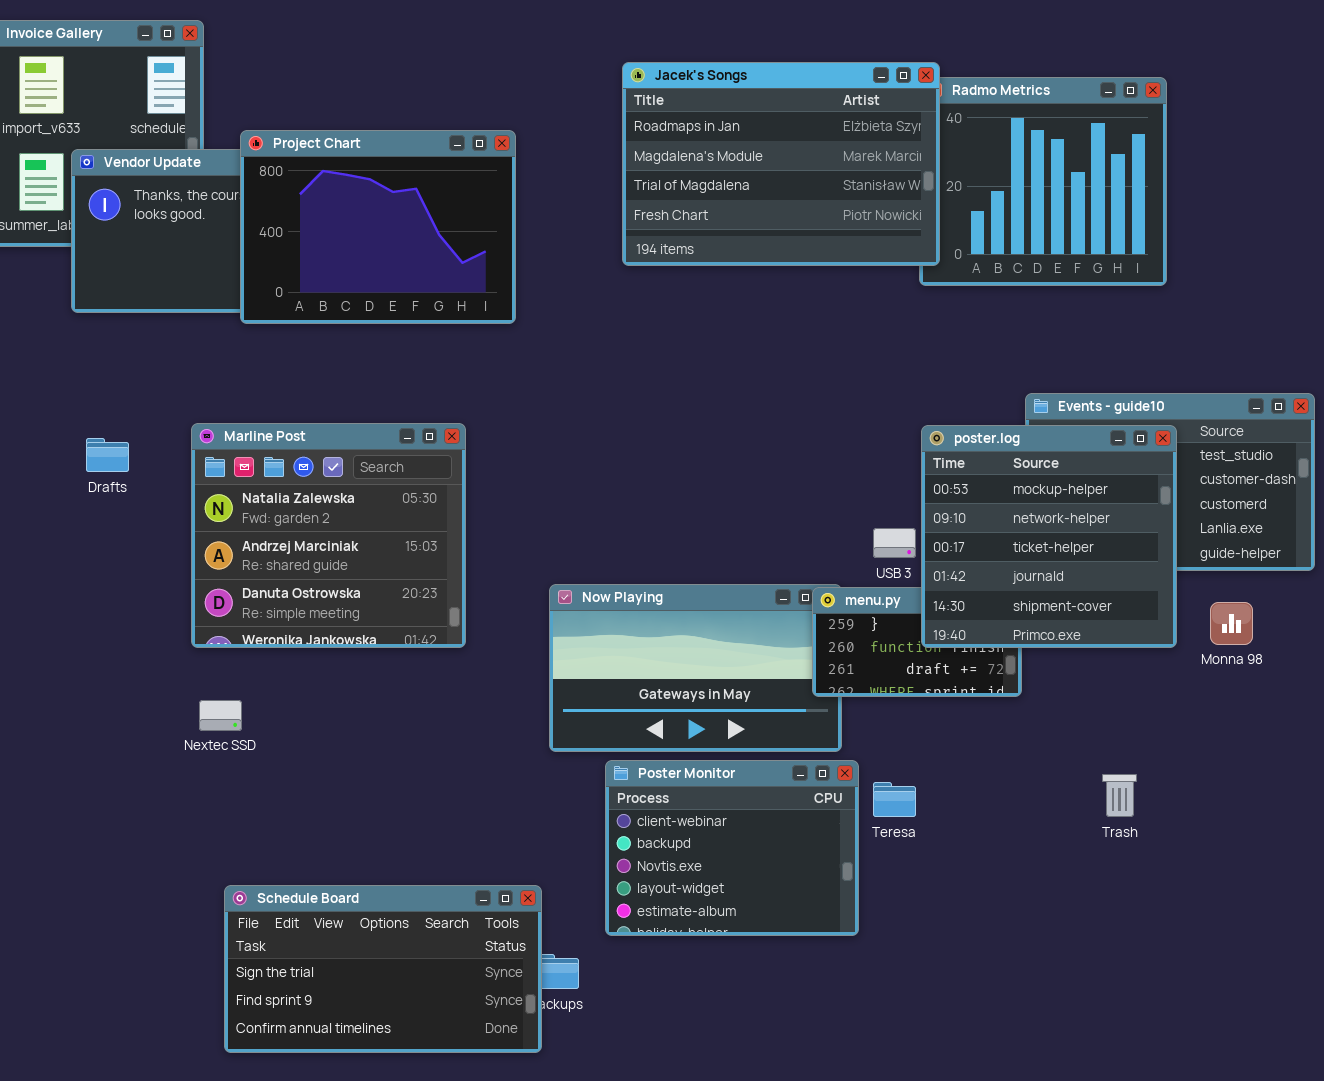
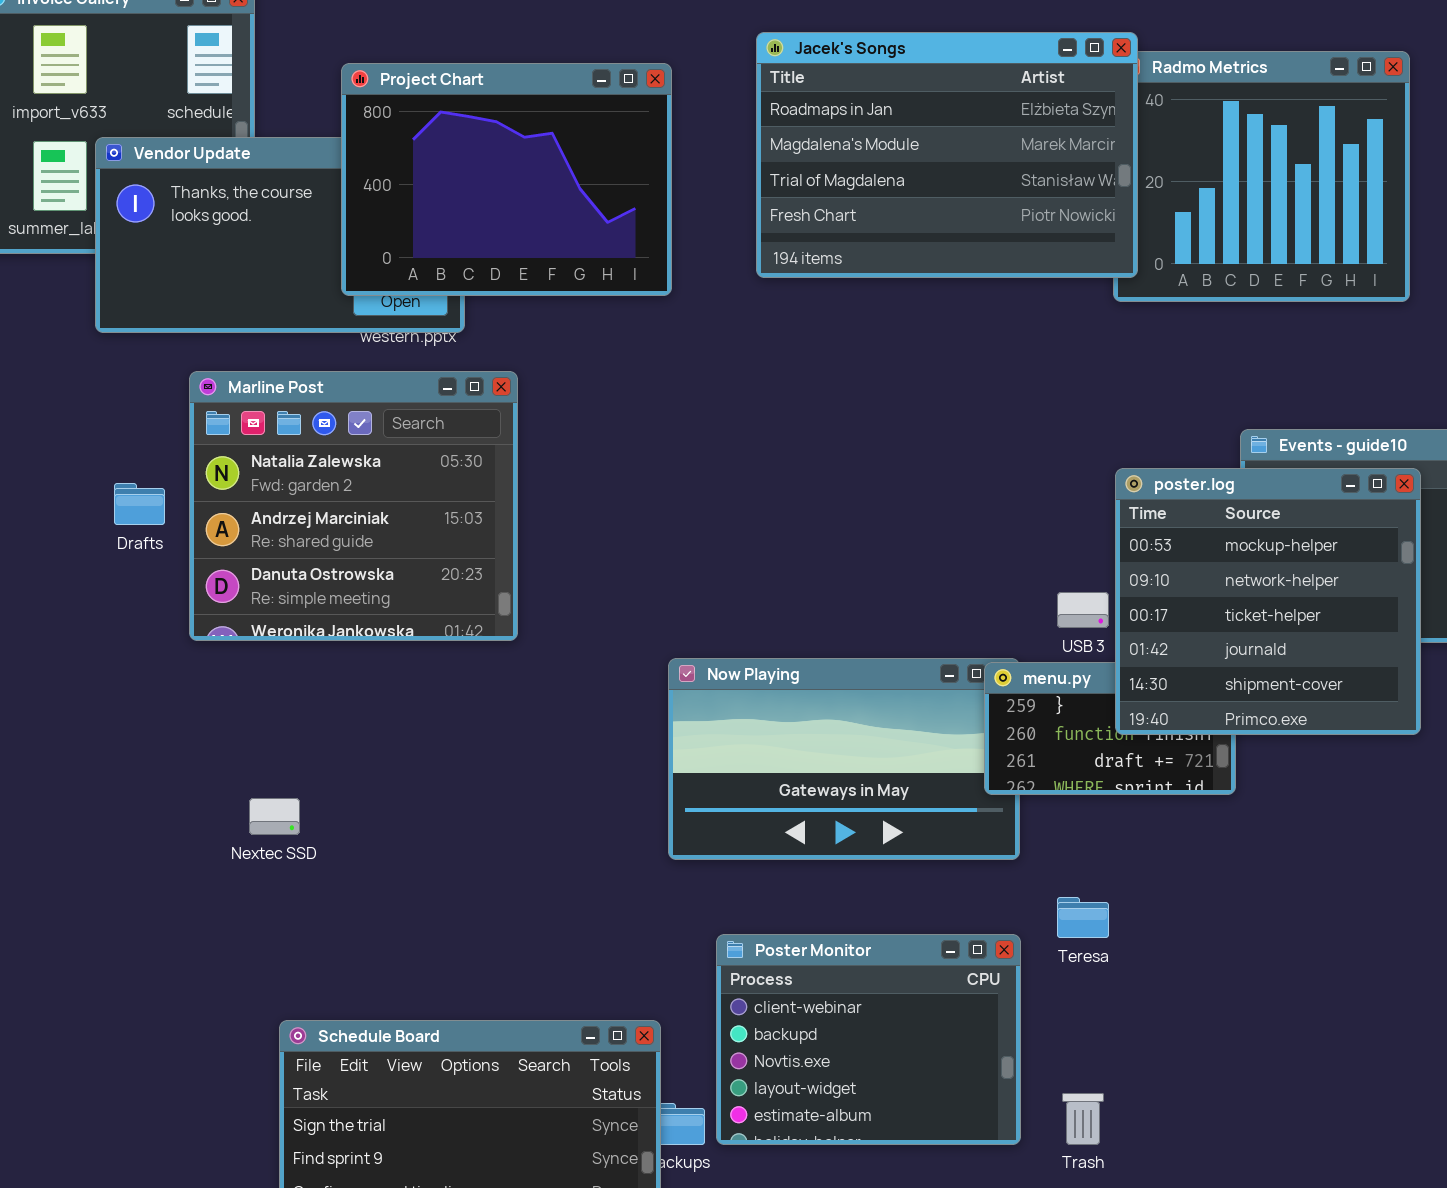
Project Chart: [240,130,516,324] -> [341,63,672,296], moved
Marline Post: [191,423,466,648] -> [189,371,518,641], moved
Poster Monitor: [605,760,859,936] -> [716,934,1021,1145], moved
Trash: [1102,774,1137,817] -> [1062,1093,1104,1145], moved

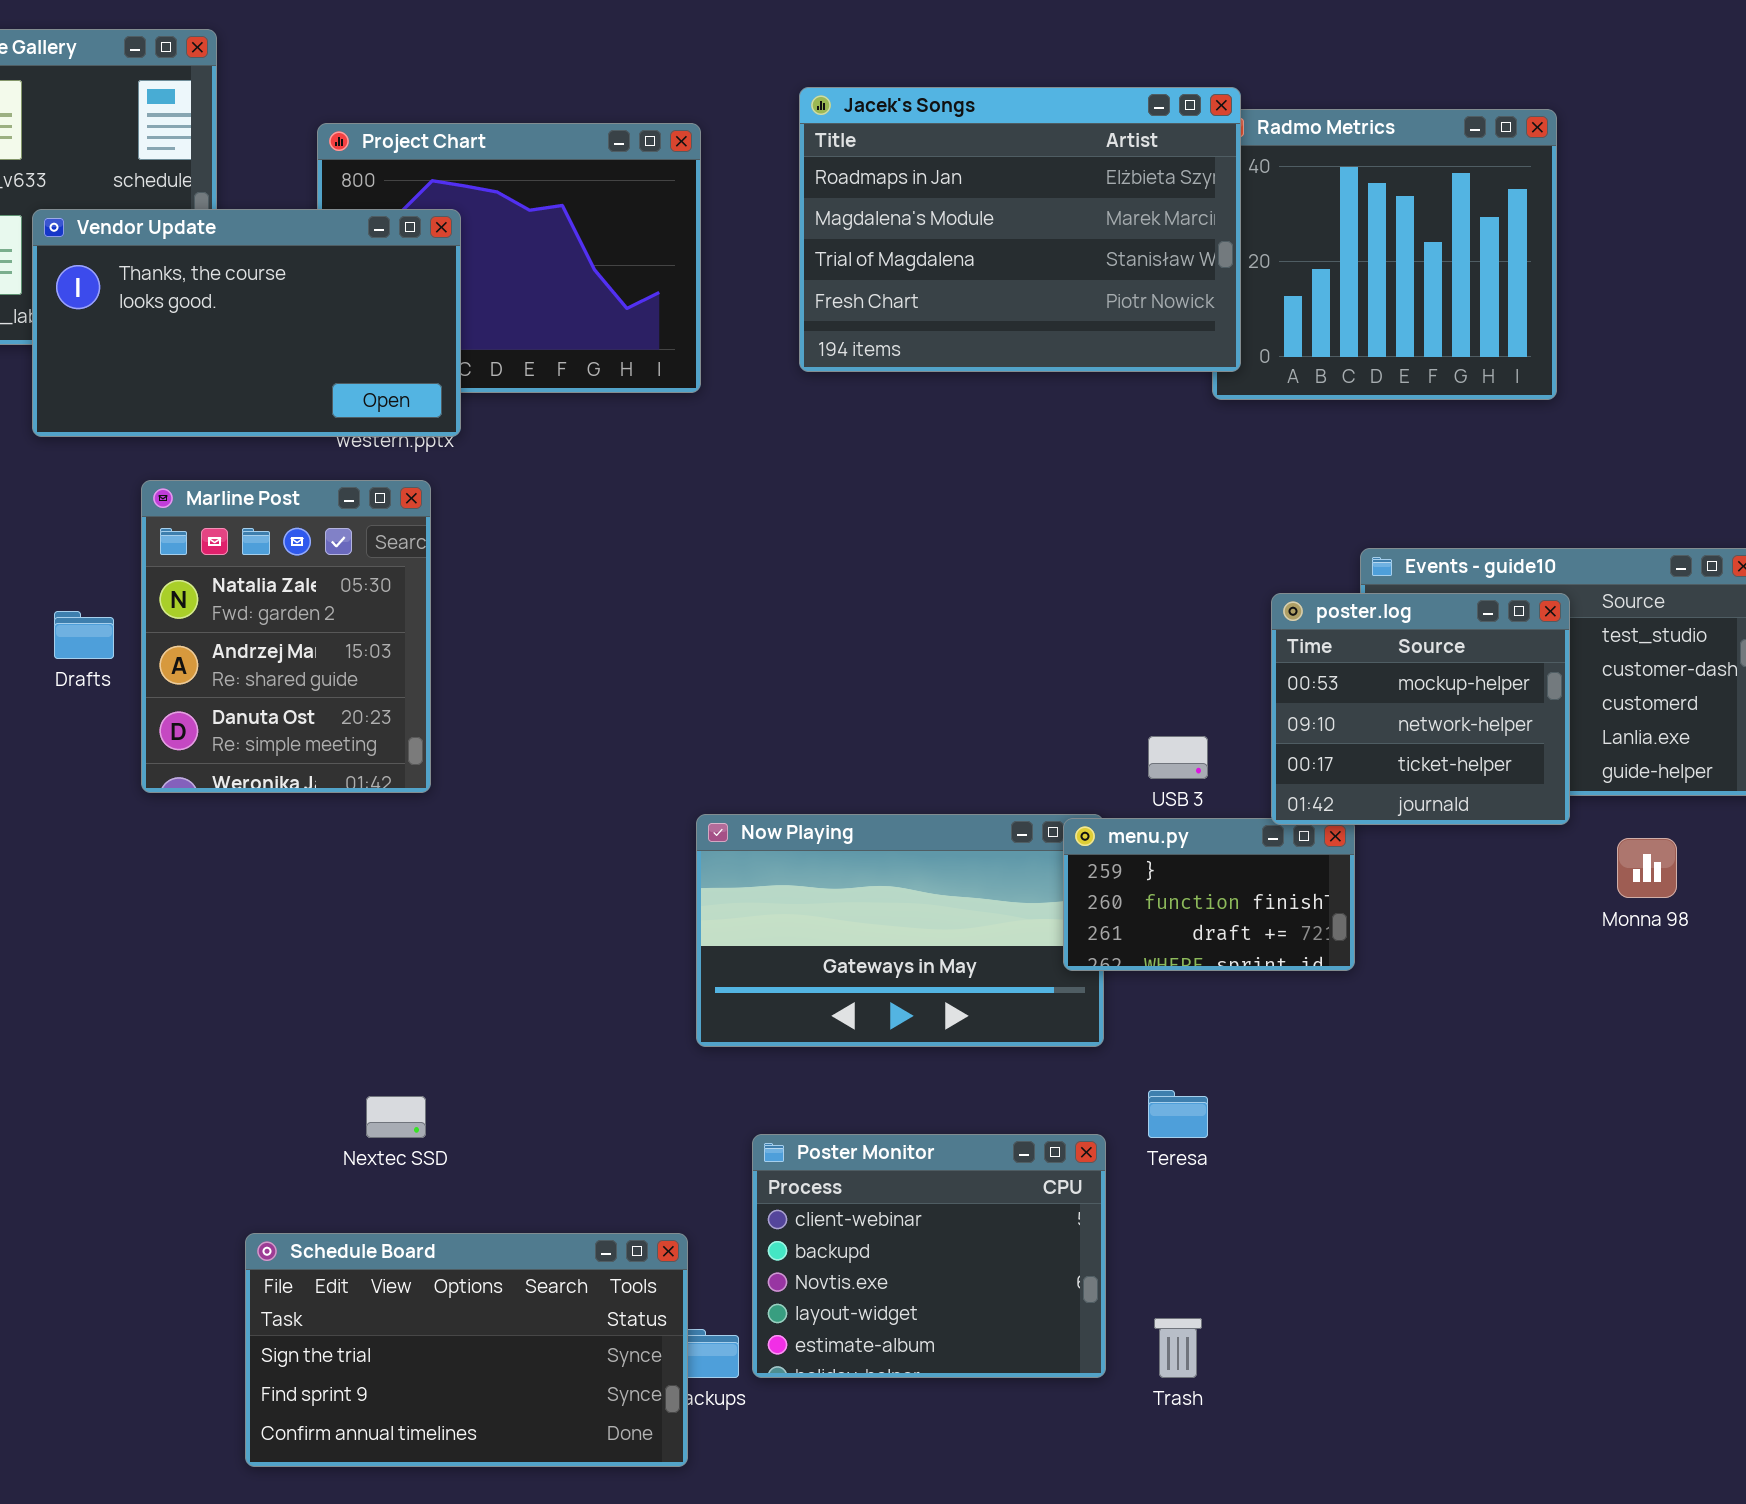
Vendor Update: [95,137,465,333] -> [32,209,461,437], raised
Marline Post: [189,371,518,641] -> [141,480,431,793], resized
poster.log: [1115,468,1421,735] -> [1271,593,1570,825], resized
Nextec SSD: [249,798,300,835] -> [366,1096,426,1138], moved

